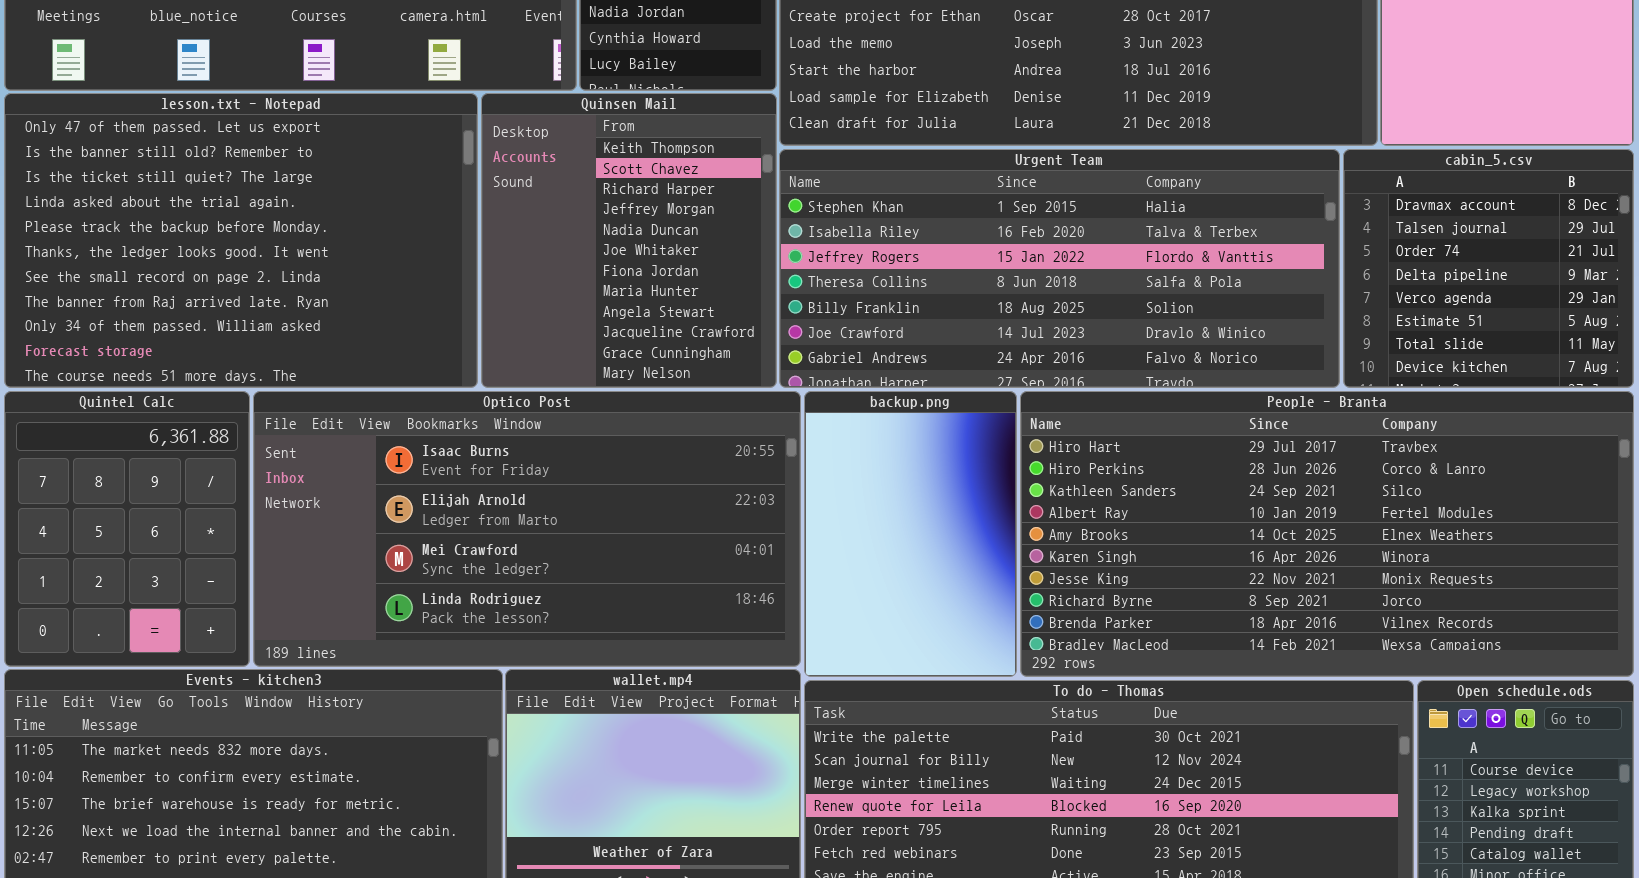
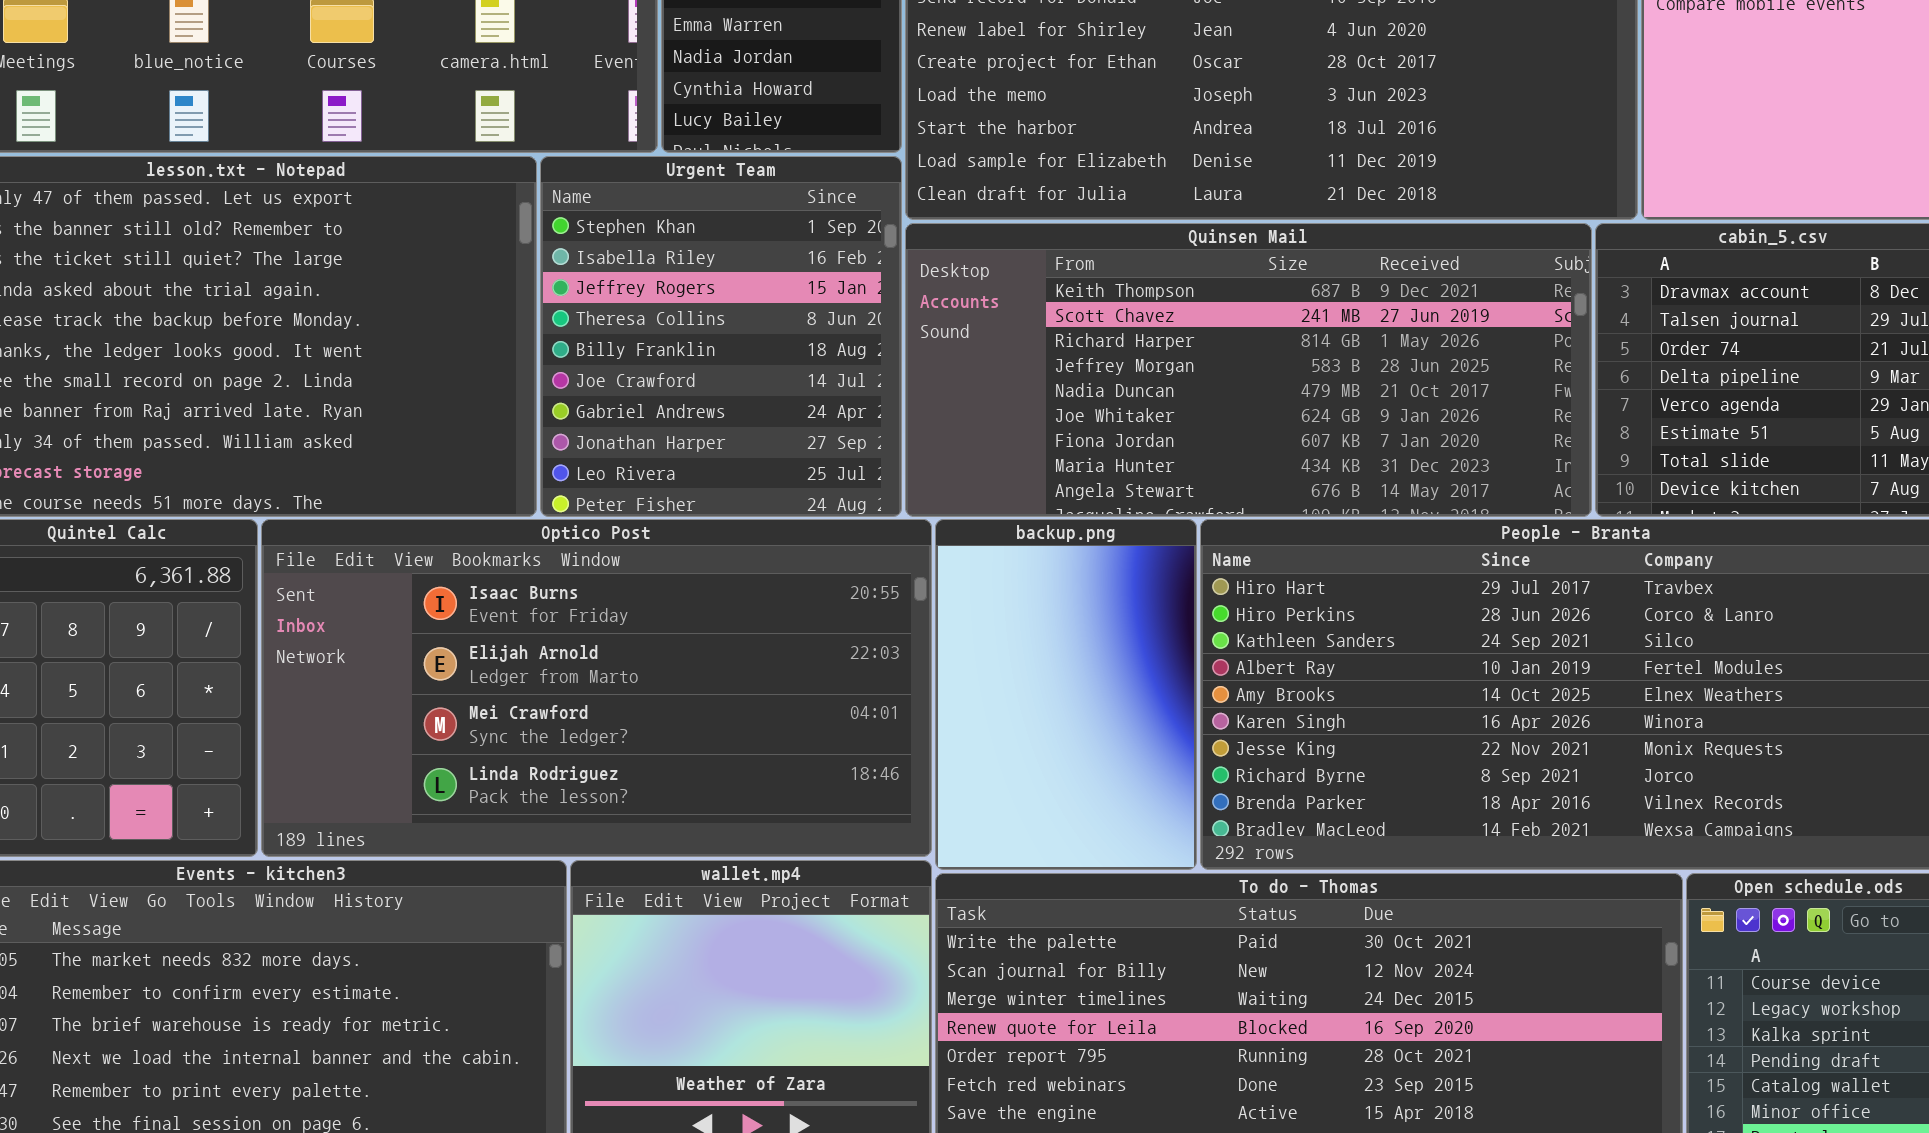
Quinsen Mail: [481,93,777,388] -> [905,223,1592,517], moved, resized
Urgent Team: [779,149,1340,388] -> [540,156,902,517], moved, resized

